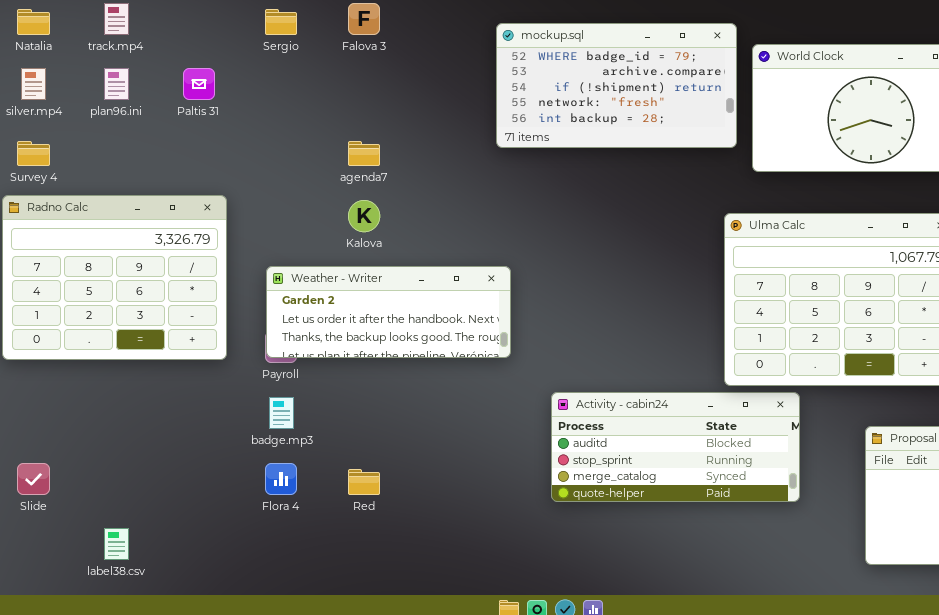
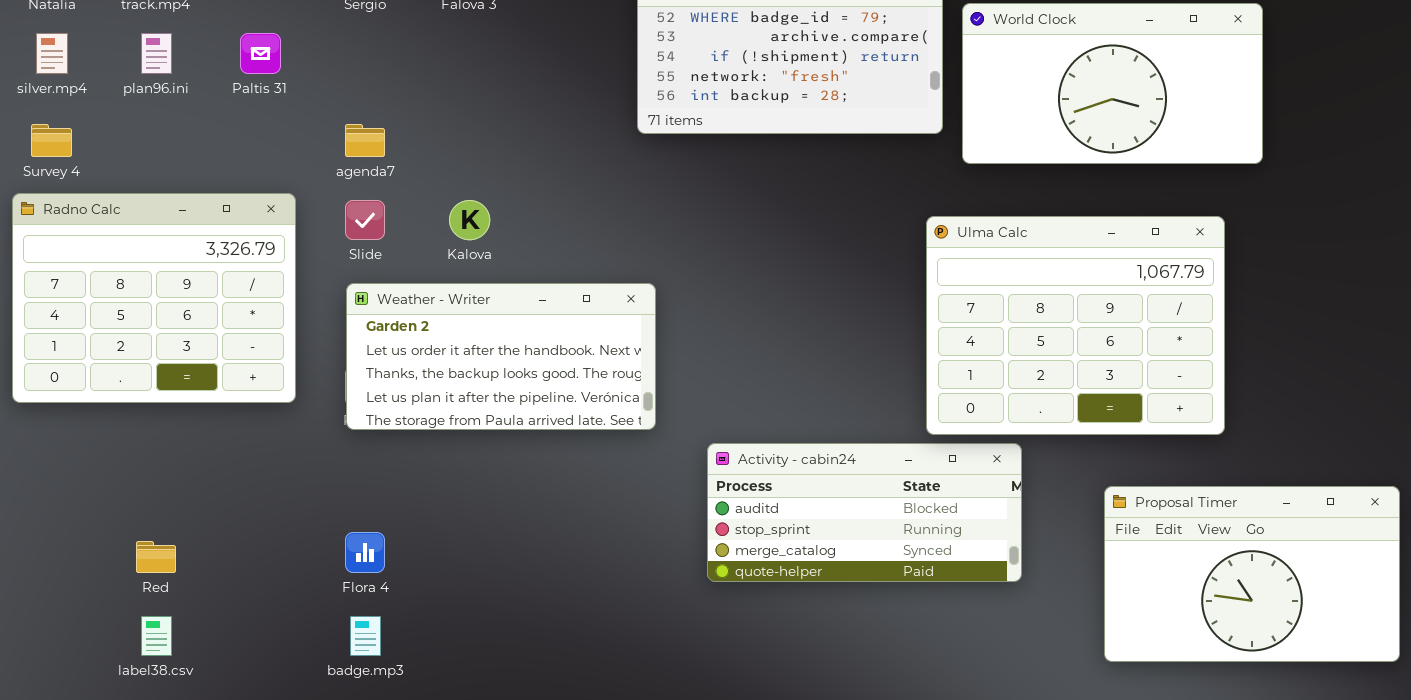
agenda7: [348,141,380,166] -> [345,124,385,157], moved
Weather - Writer: [266,266,511,358] -> [346,283,656,430], resized
badge.mp3: [269,397,294,429] -> [350,616,381,656], moved
Slide: [17,463,50,495] -> [345,200,385,240], moved
Red: [348,469,380,495] -> [136,541,176,573], moved

